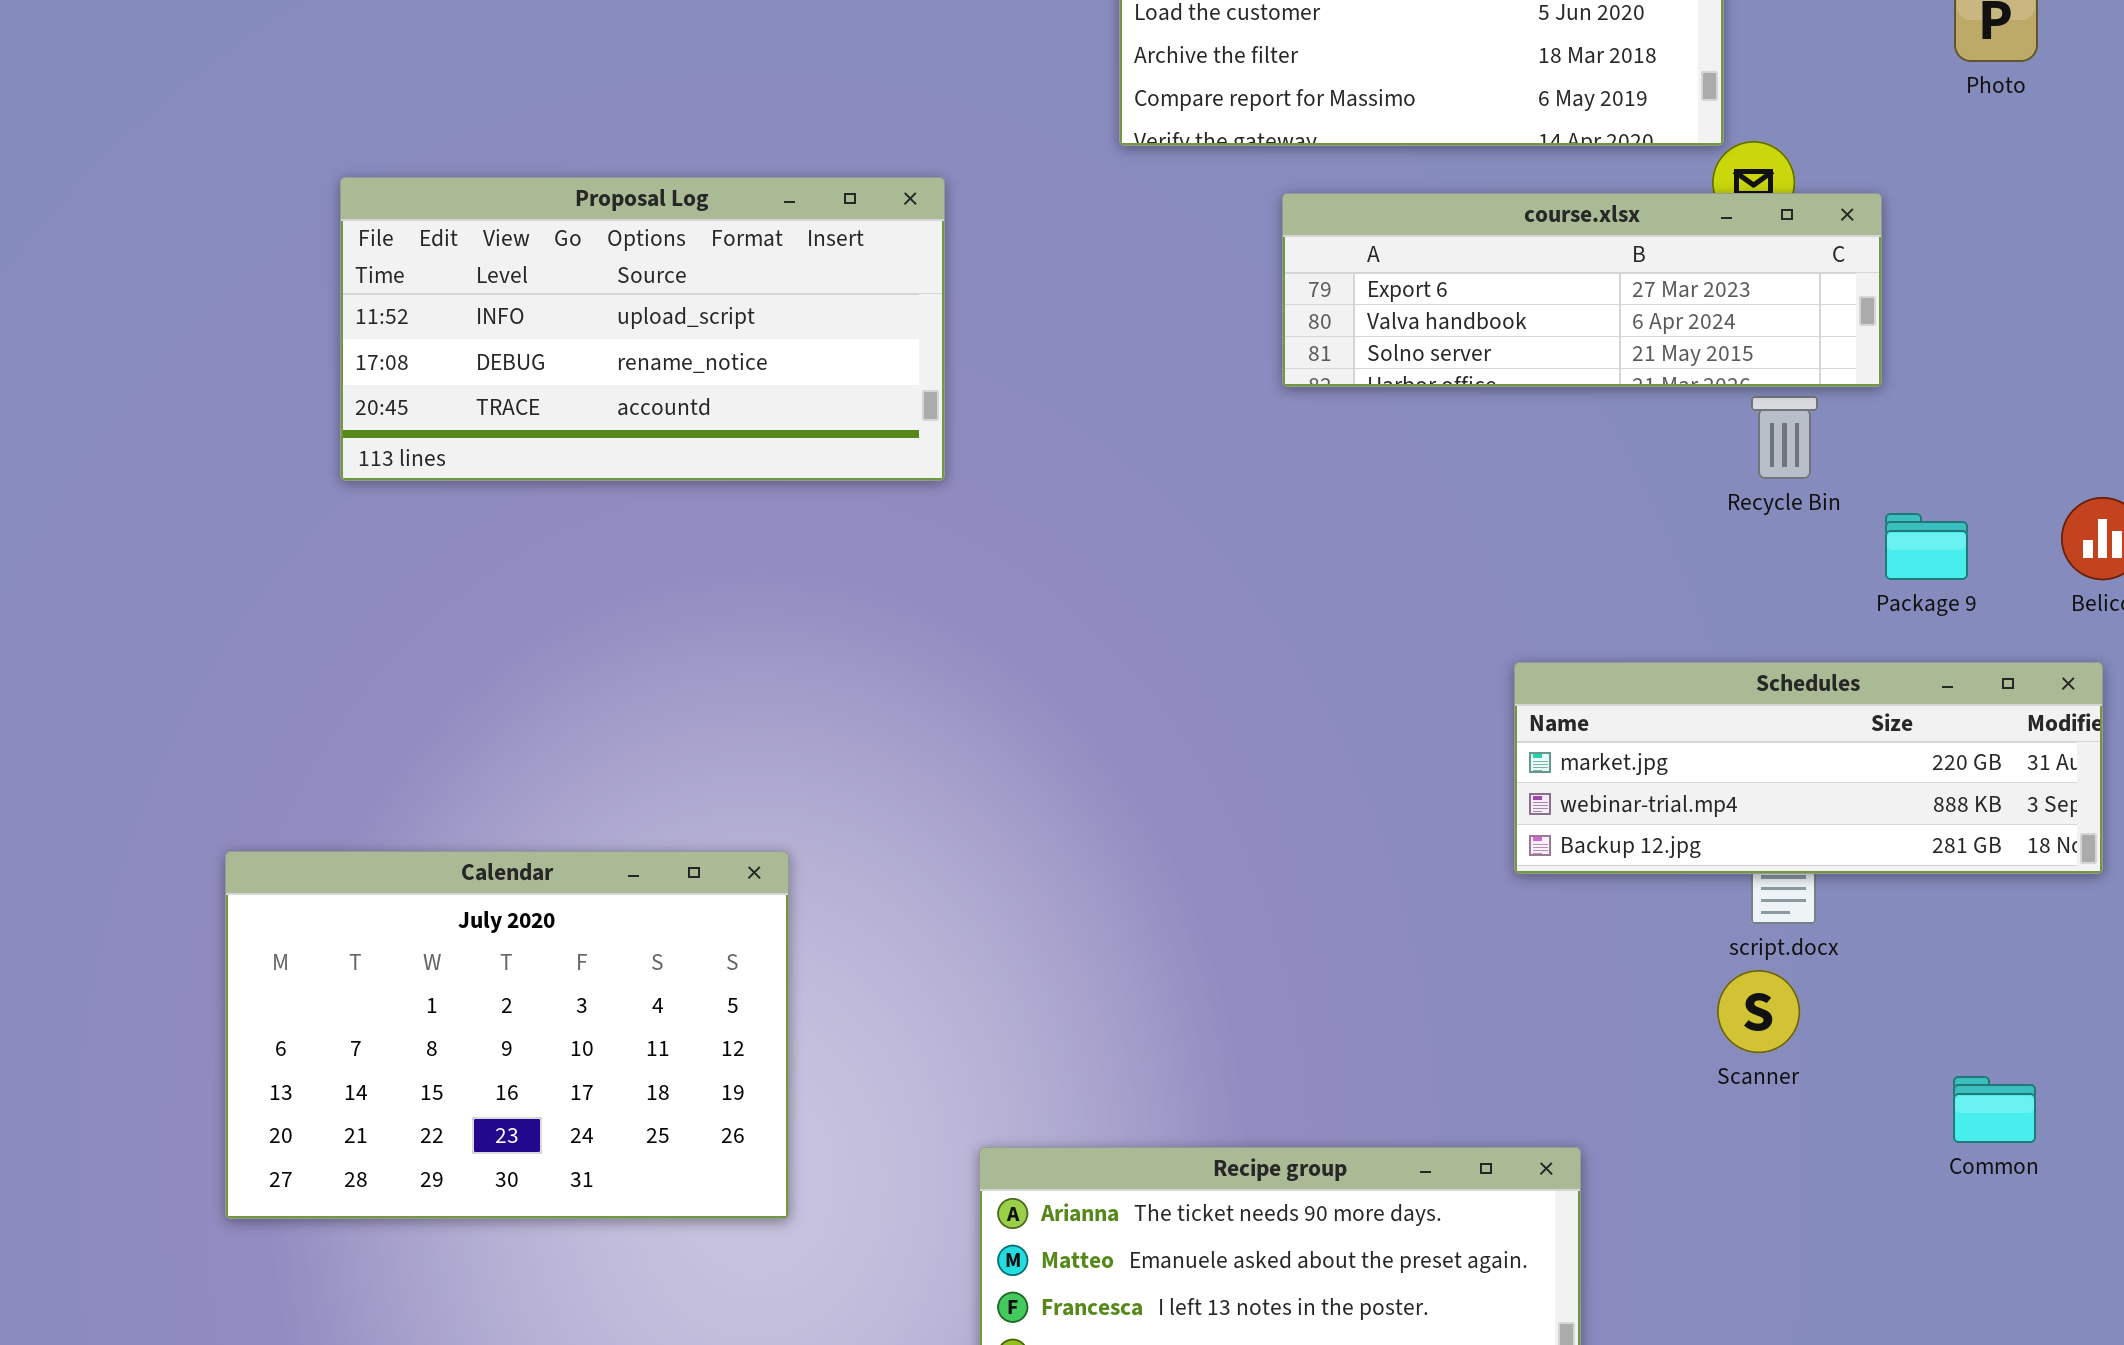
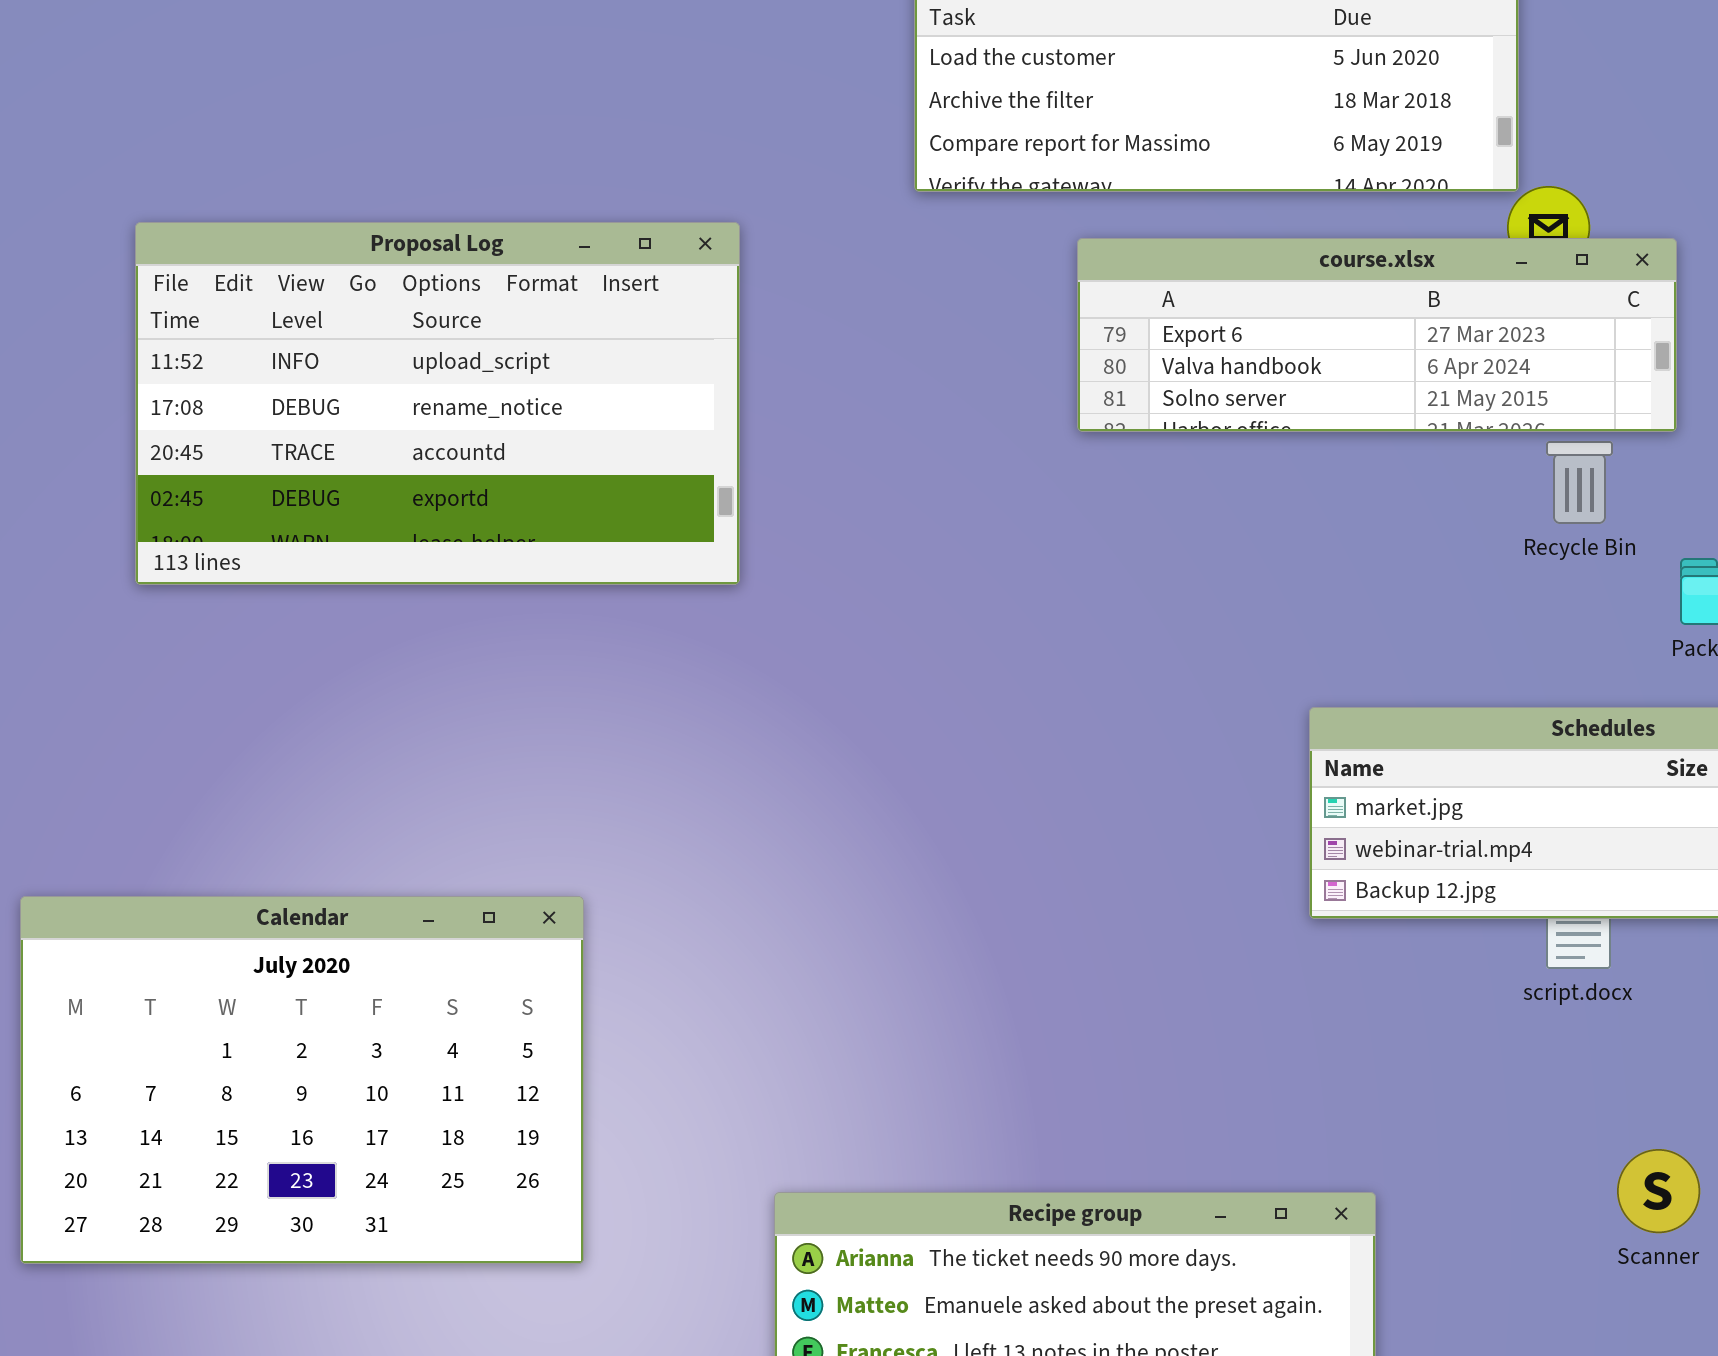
Proposal Log: [340,177,945,481] -> [135,222,740,585], resized
Scanner: [1717,970,1800,1053] -> [1617,1149,1700,1233], moved

